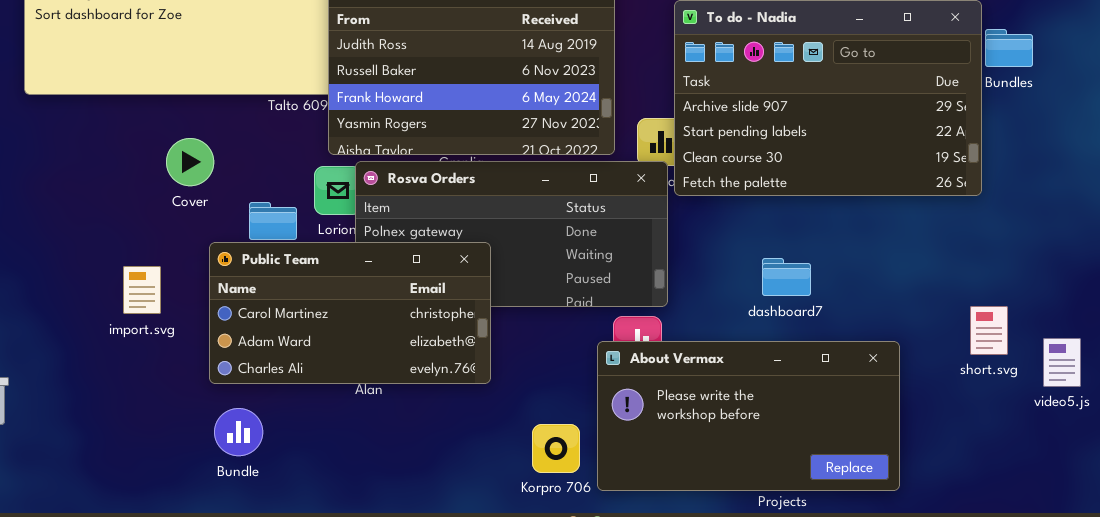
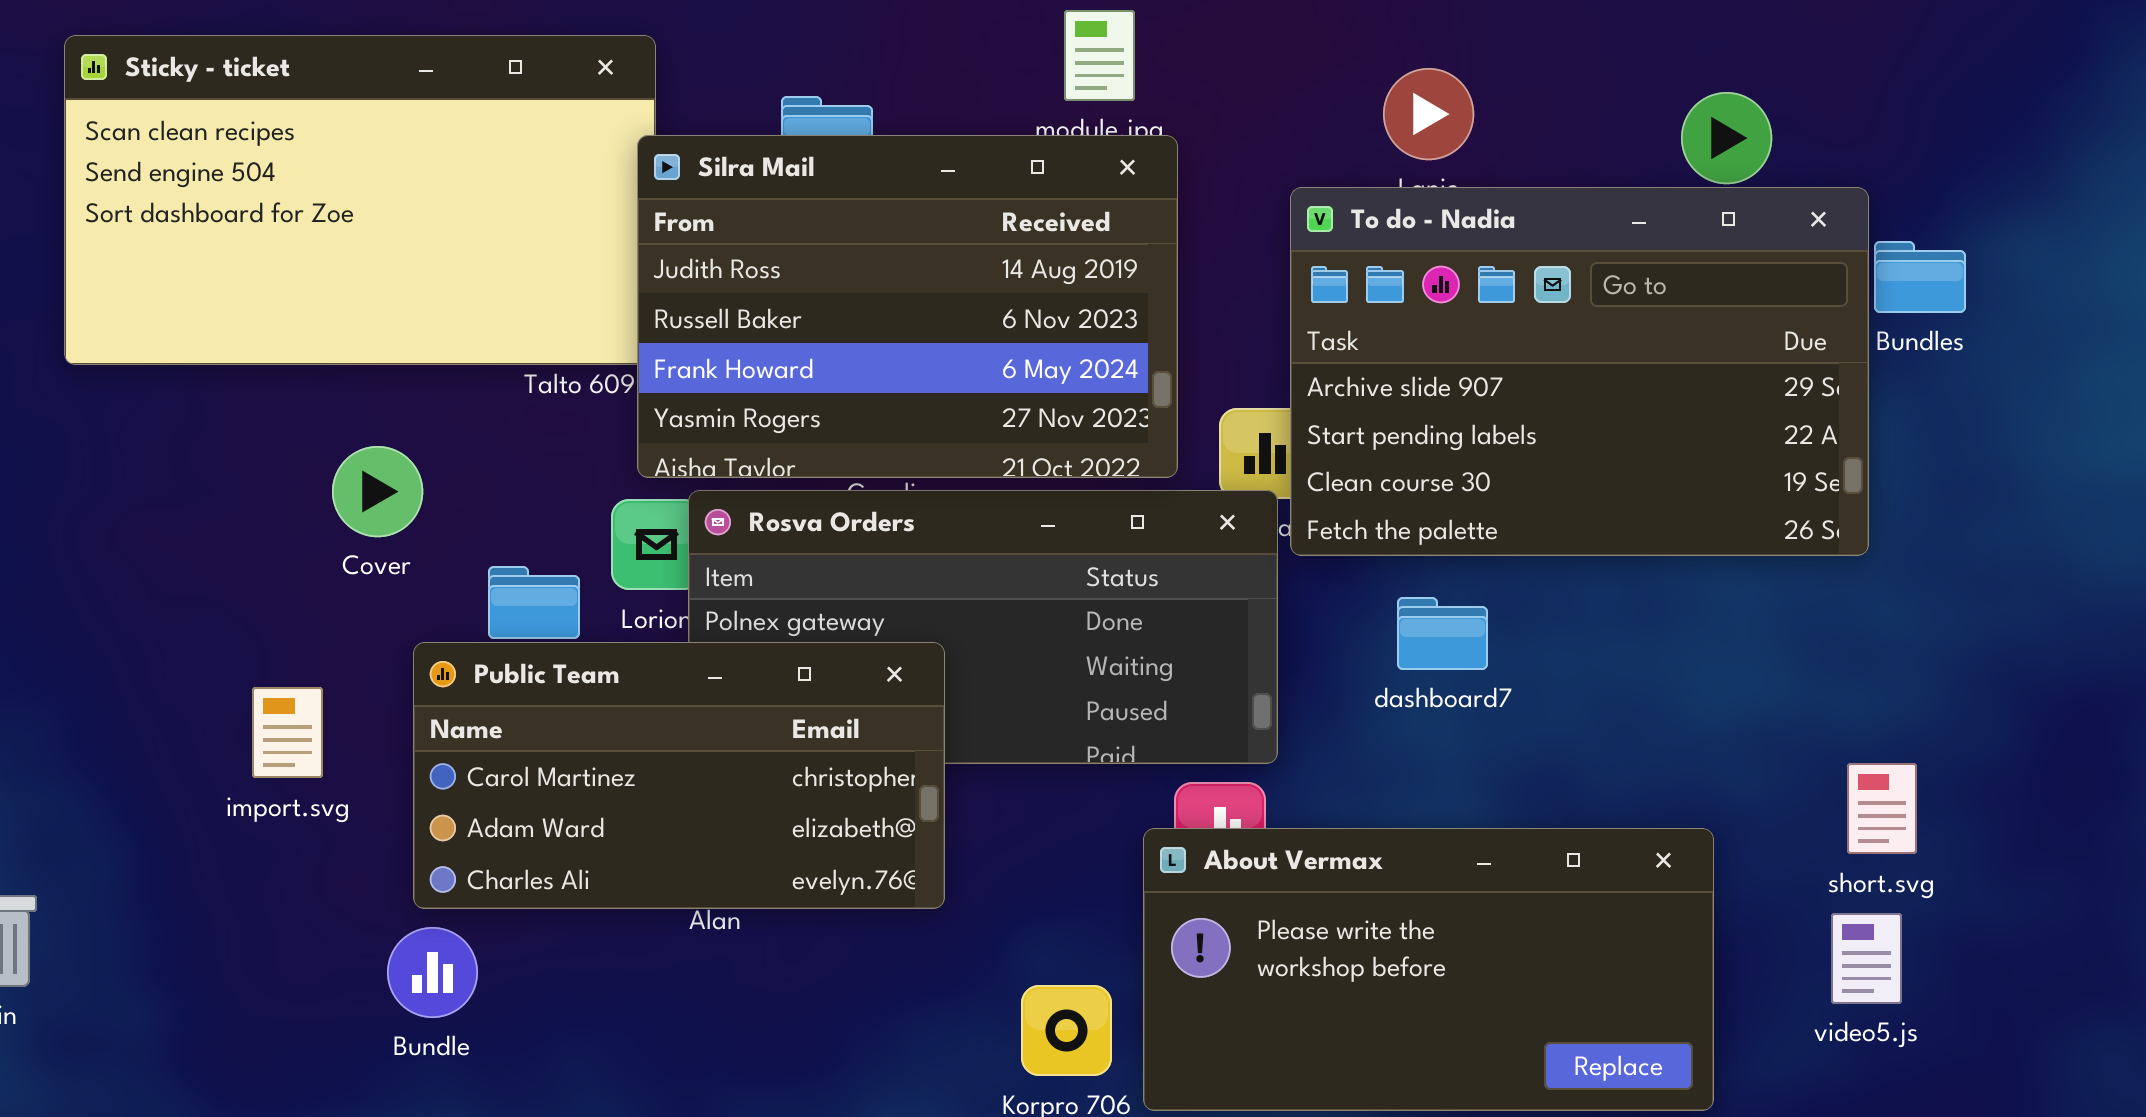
dashboard7: [762,258,811,296] -> [1397,597,1488,670], moved
video5.js: [1043,338,1081,387] -> [1831,913,1902,1004], moved
Bundle: [214,408,263,456] -> [387,927,478,1018], moved

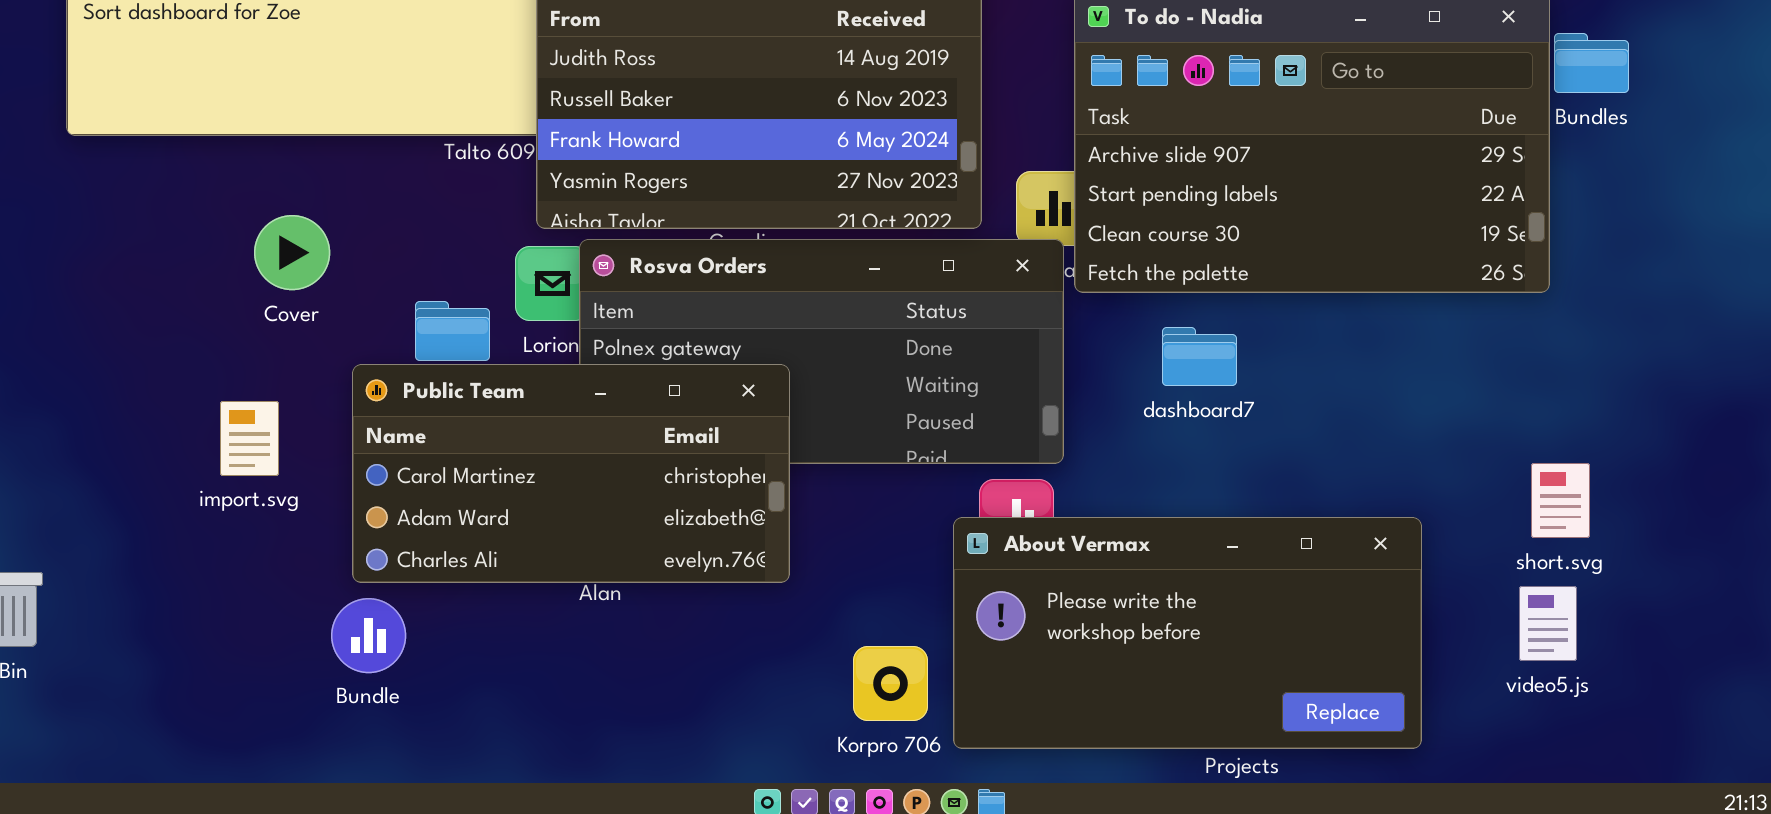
Cover: [332,446,423,537] -> [254,215,330,290], moved

